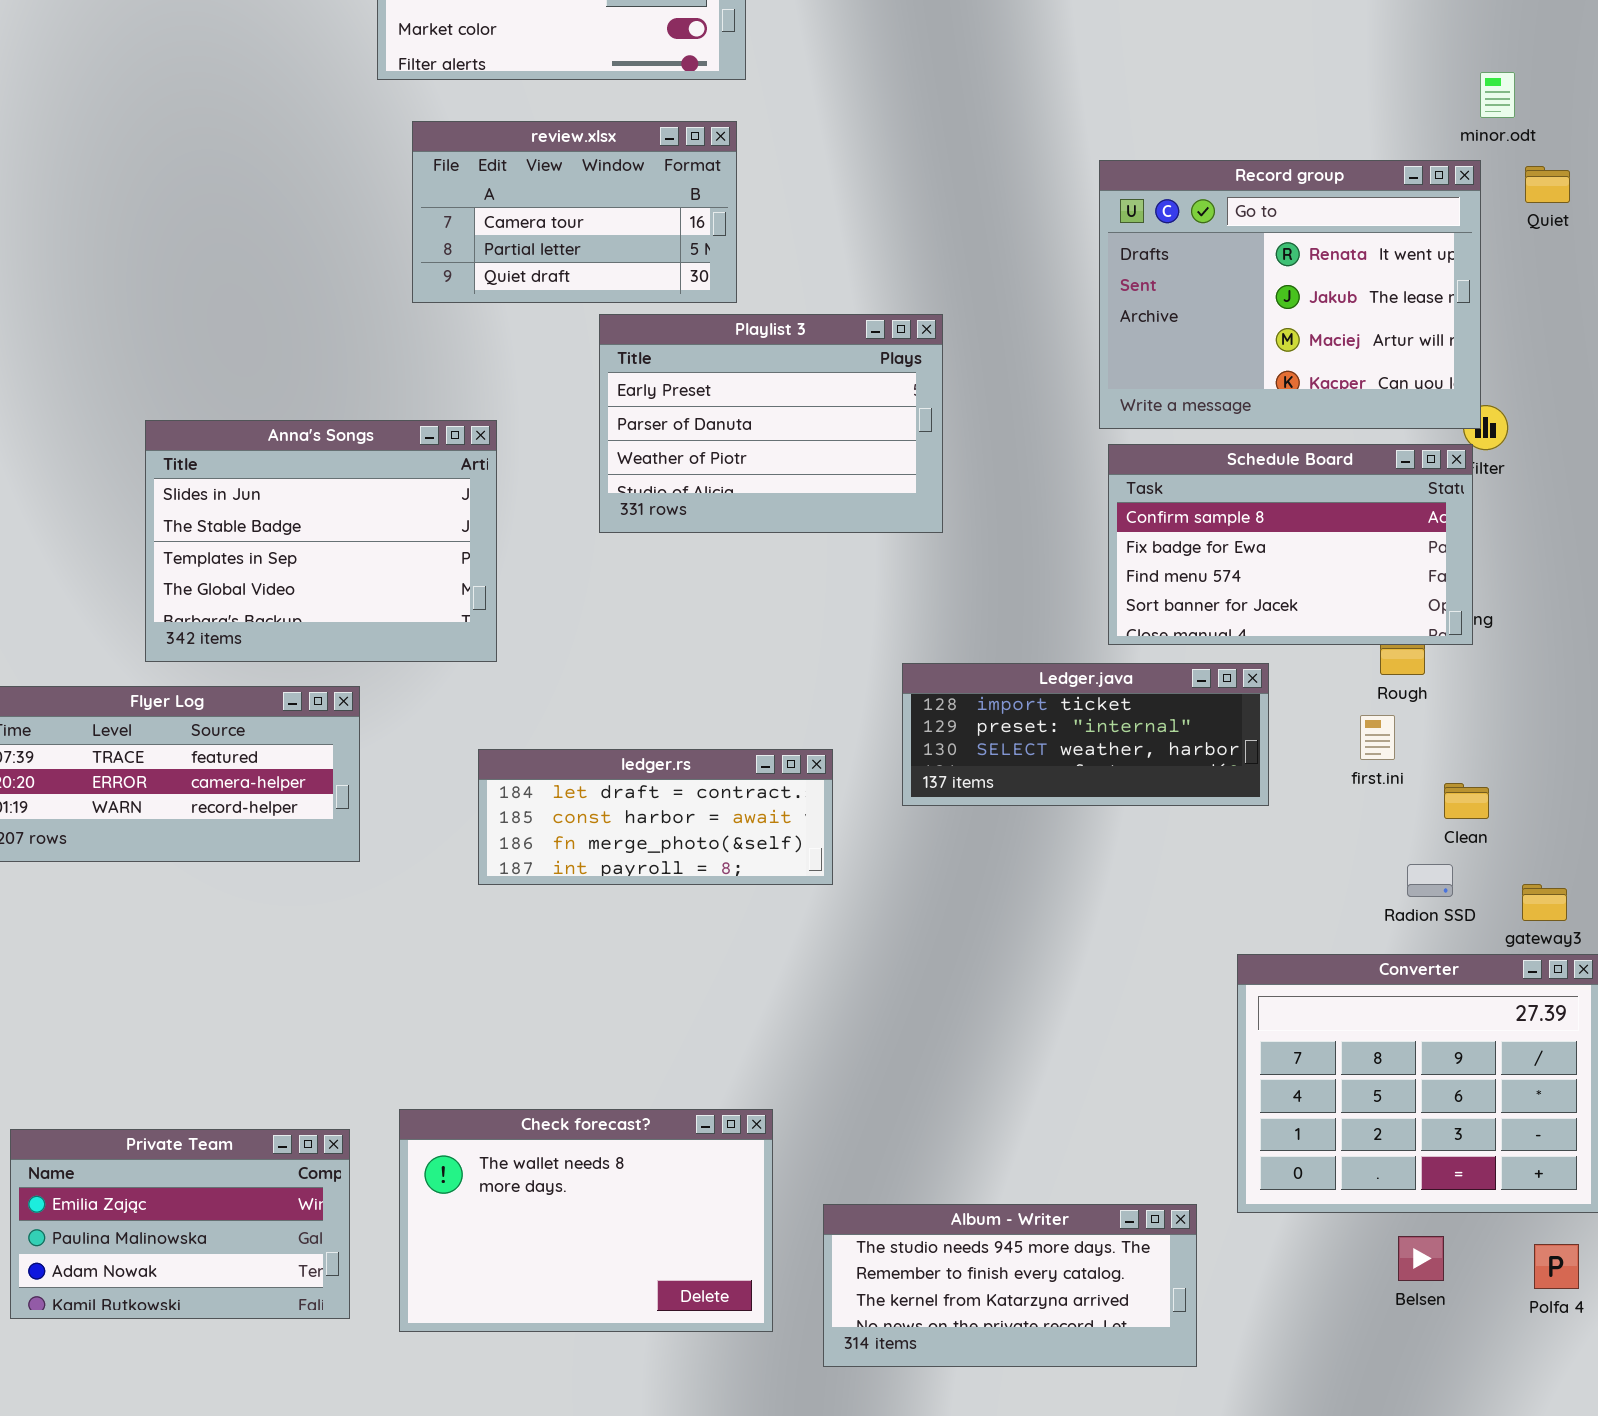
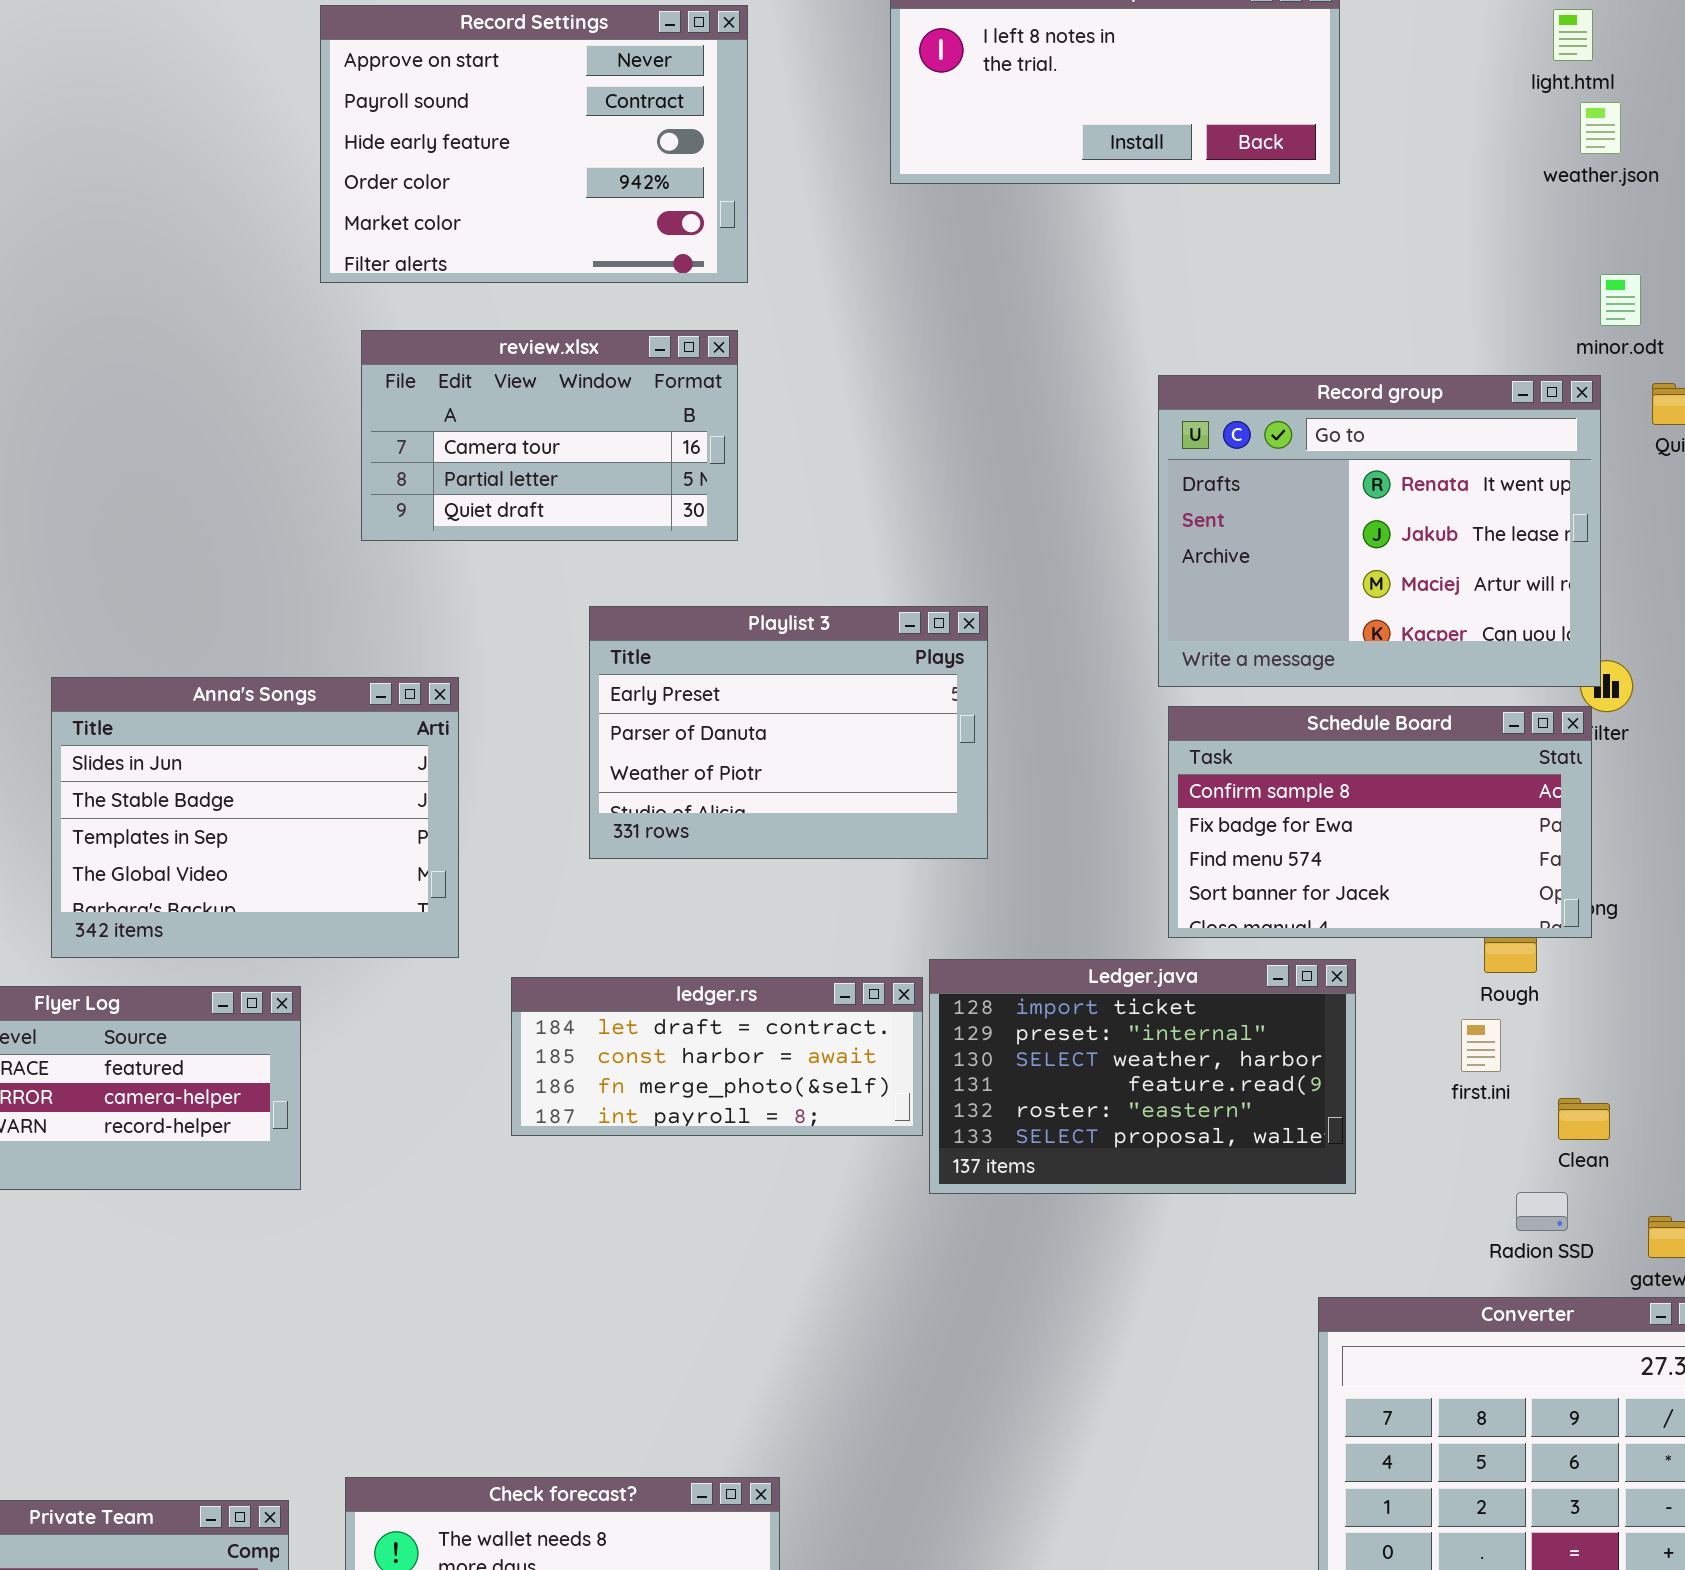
Playlist 3: [599,314,943,533] -> [589,606,988,859], moved
Ledger.java: [902,663,1269,806] -> [929,959,1356,1194], resized
ledger.rs: [478,749,833,885] -> [511,977,923,1136], moved

